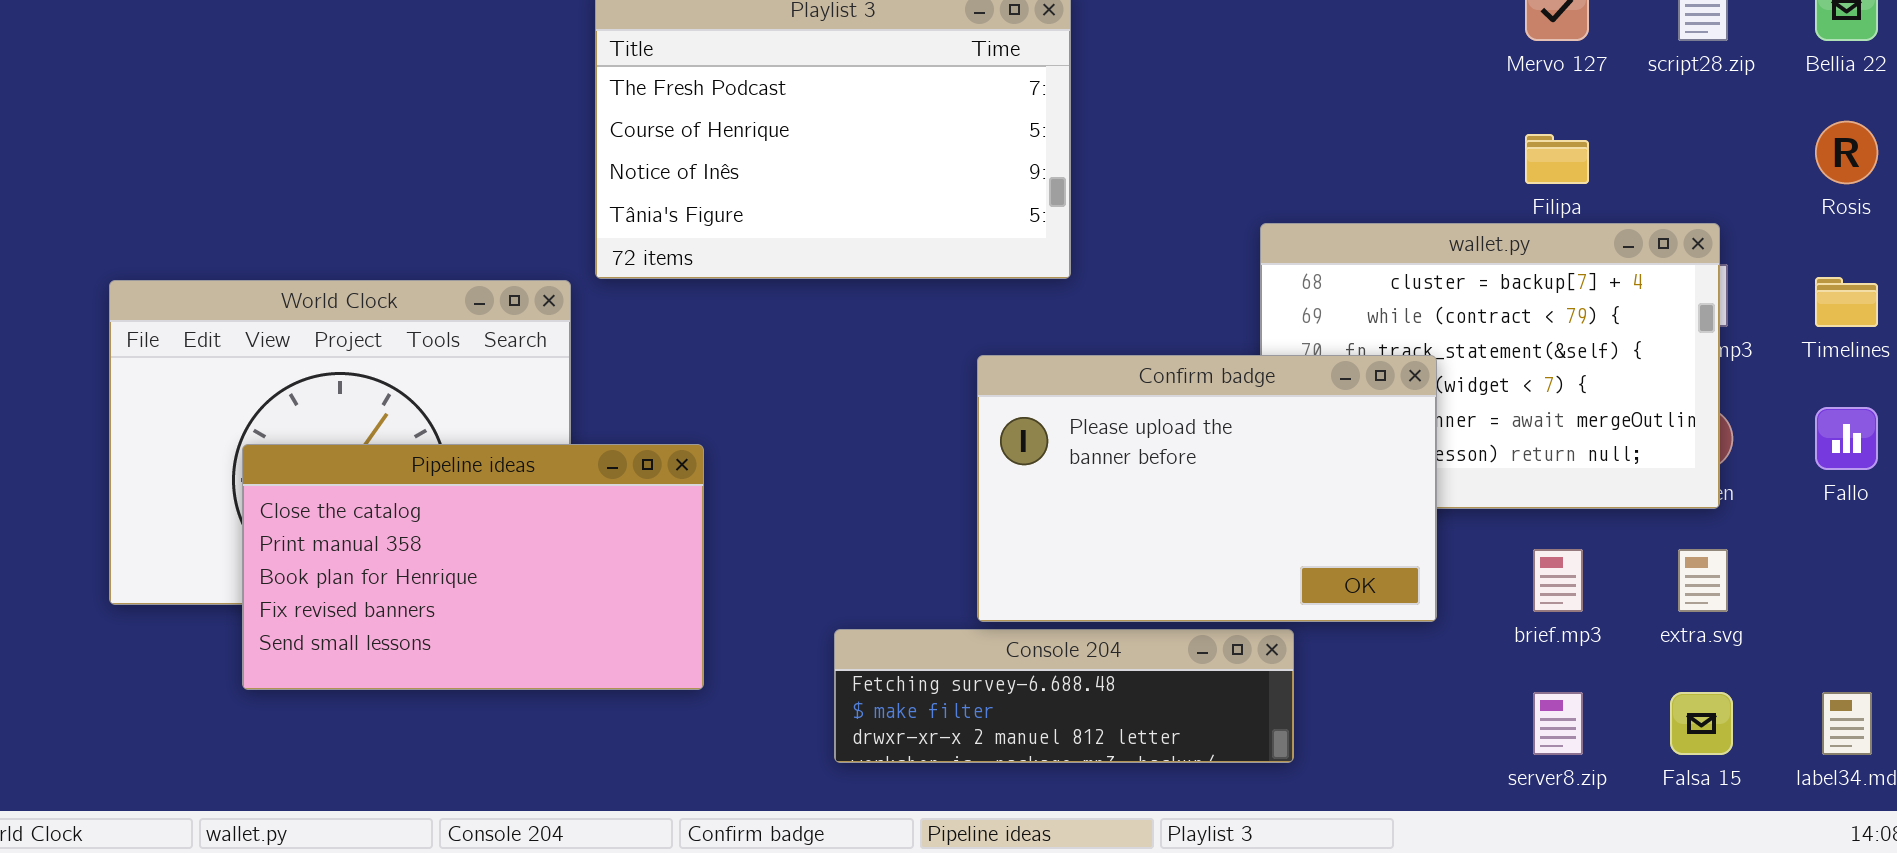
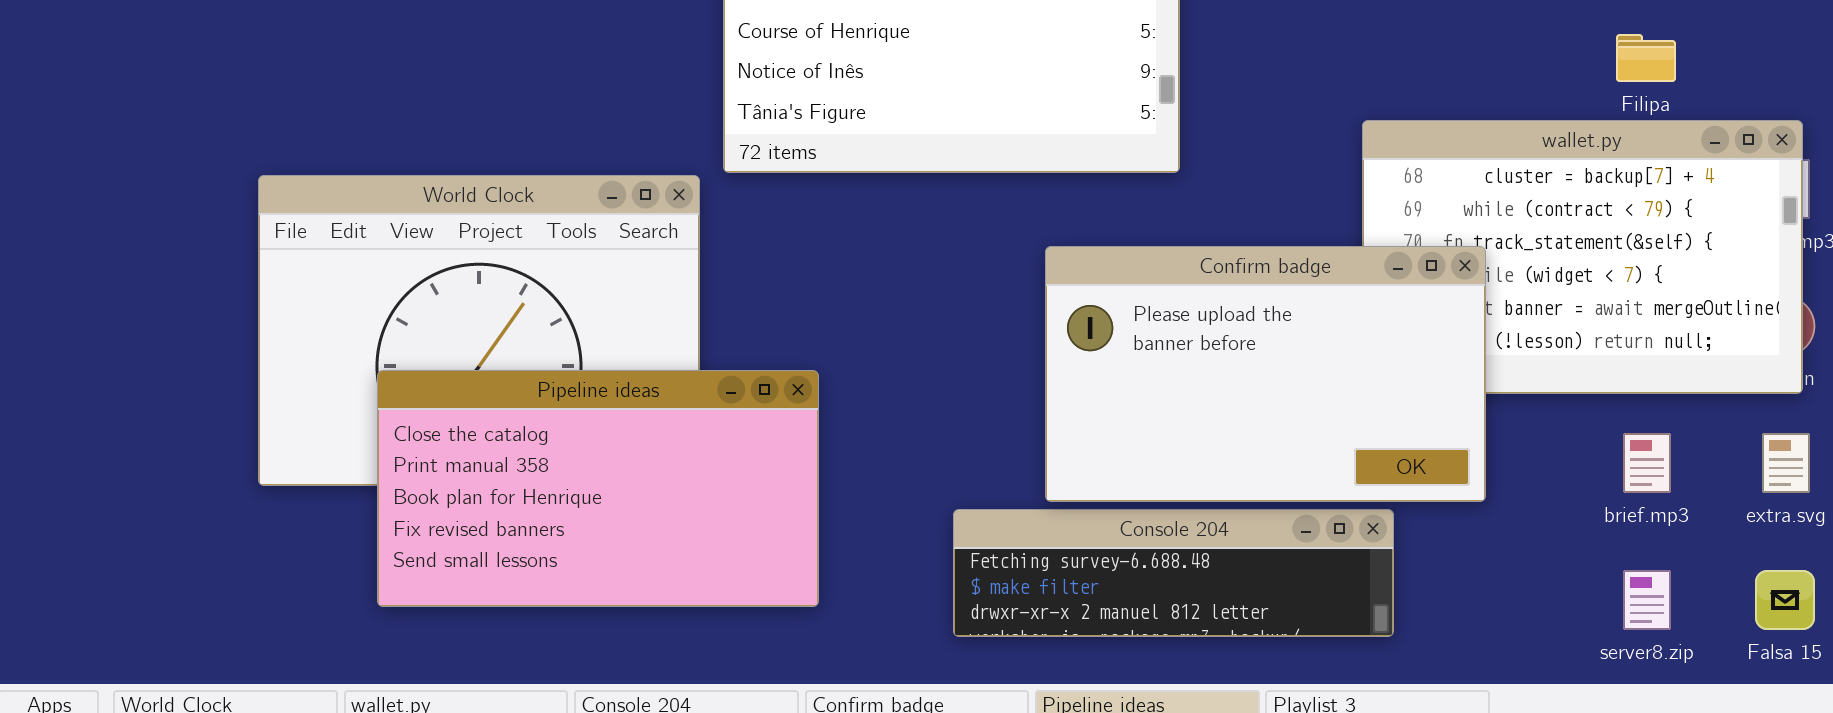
Confirm badge: [977,355,1437,622] -> [1045,246,1486,502], moved
Pipeline ideas: [242,444,704,690] -> [377,370,819,607], moved

